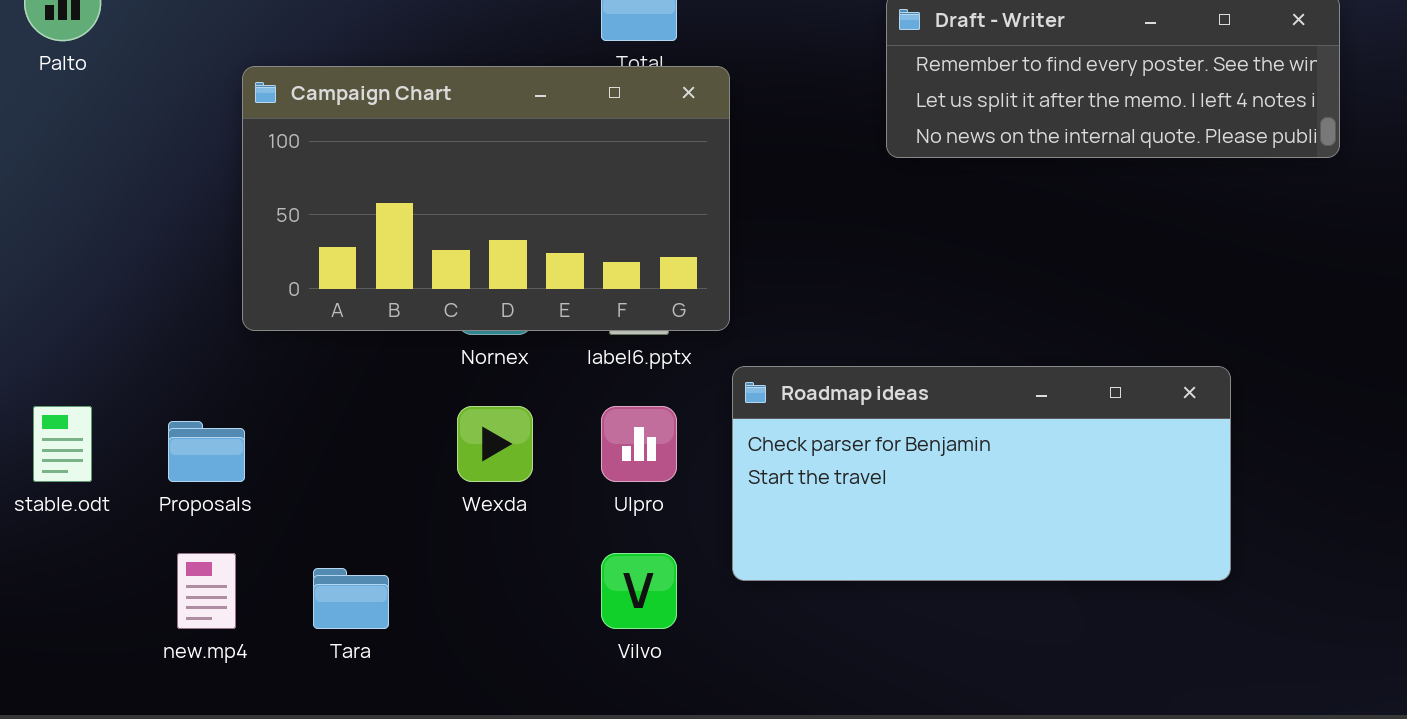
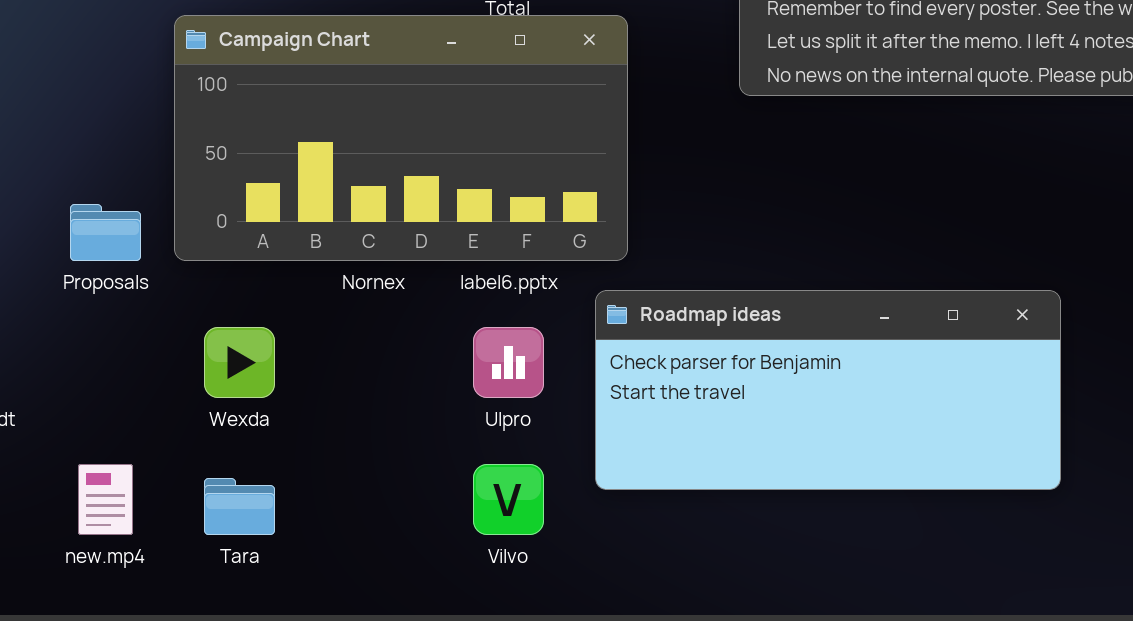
Campaign Chart: [242,66,730,331] -> [174,15,628,261], moved
Wexda: [457,406,533,482] -> [204,327,275,398], moved
Proposals: [168,421,245,482] -> [70,204,141,261], moved

